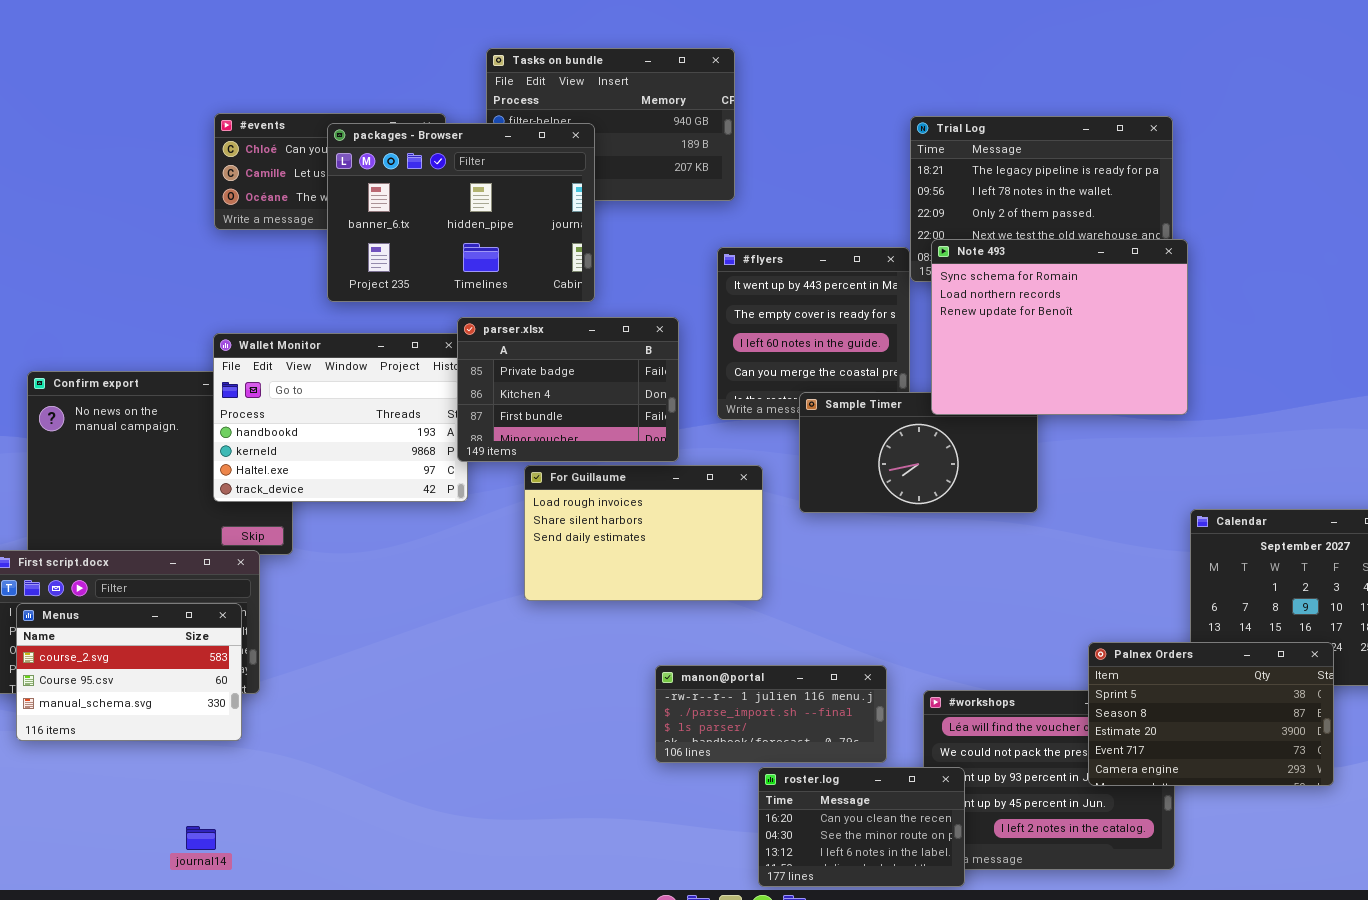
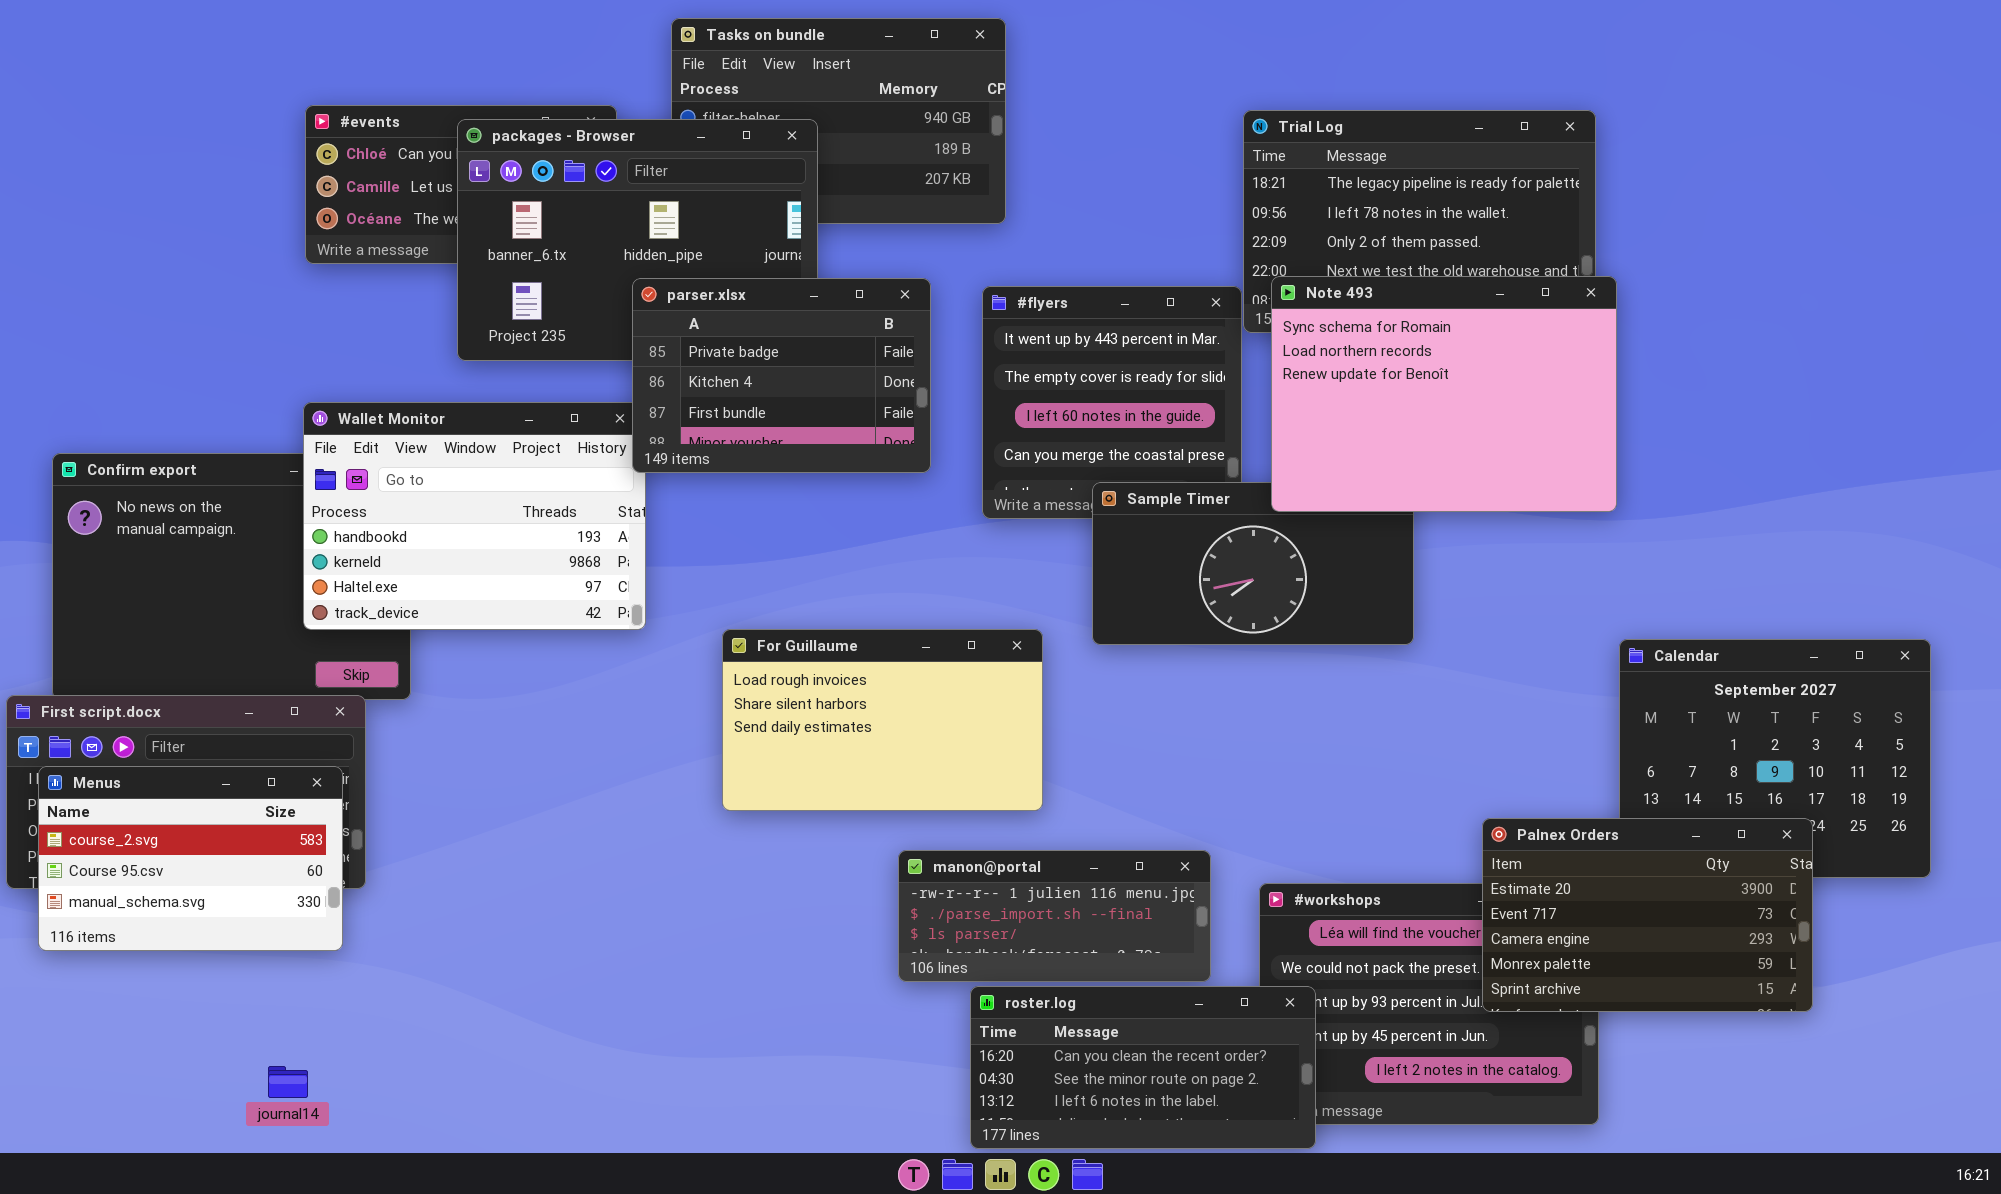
parser.xlsx: [457,317,679,462] -> [632,278,931,473], moved
For Guillaume: [524,465,763,601] -> [722,629,1043,811], moved
Palnex Orders: [1088,642,1334,786] -> [1482,818,1813,1012], scrolled down 2 rows
roster.log: [758,767,965,887] -> [970,986,1316,1149], resized

